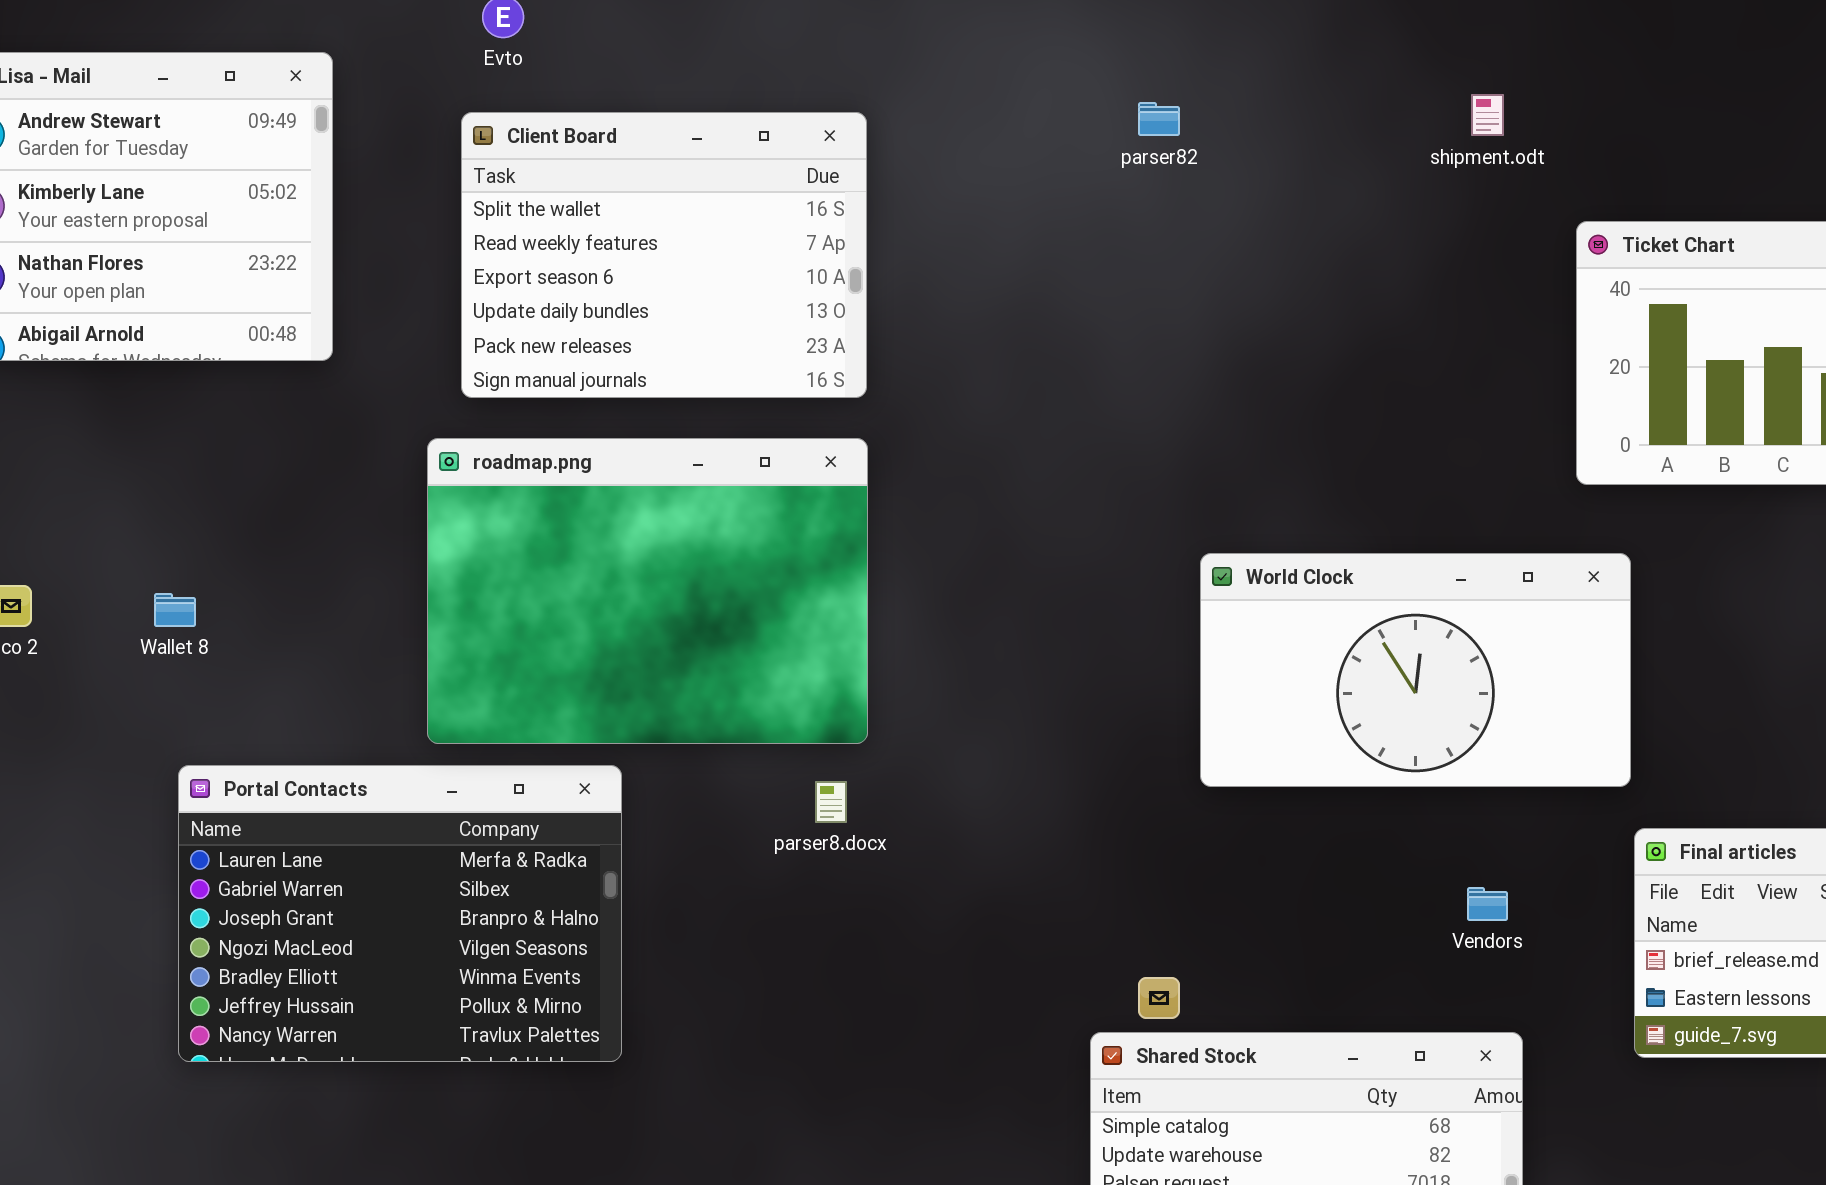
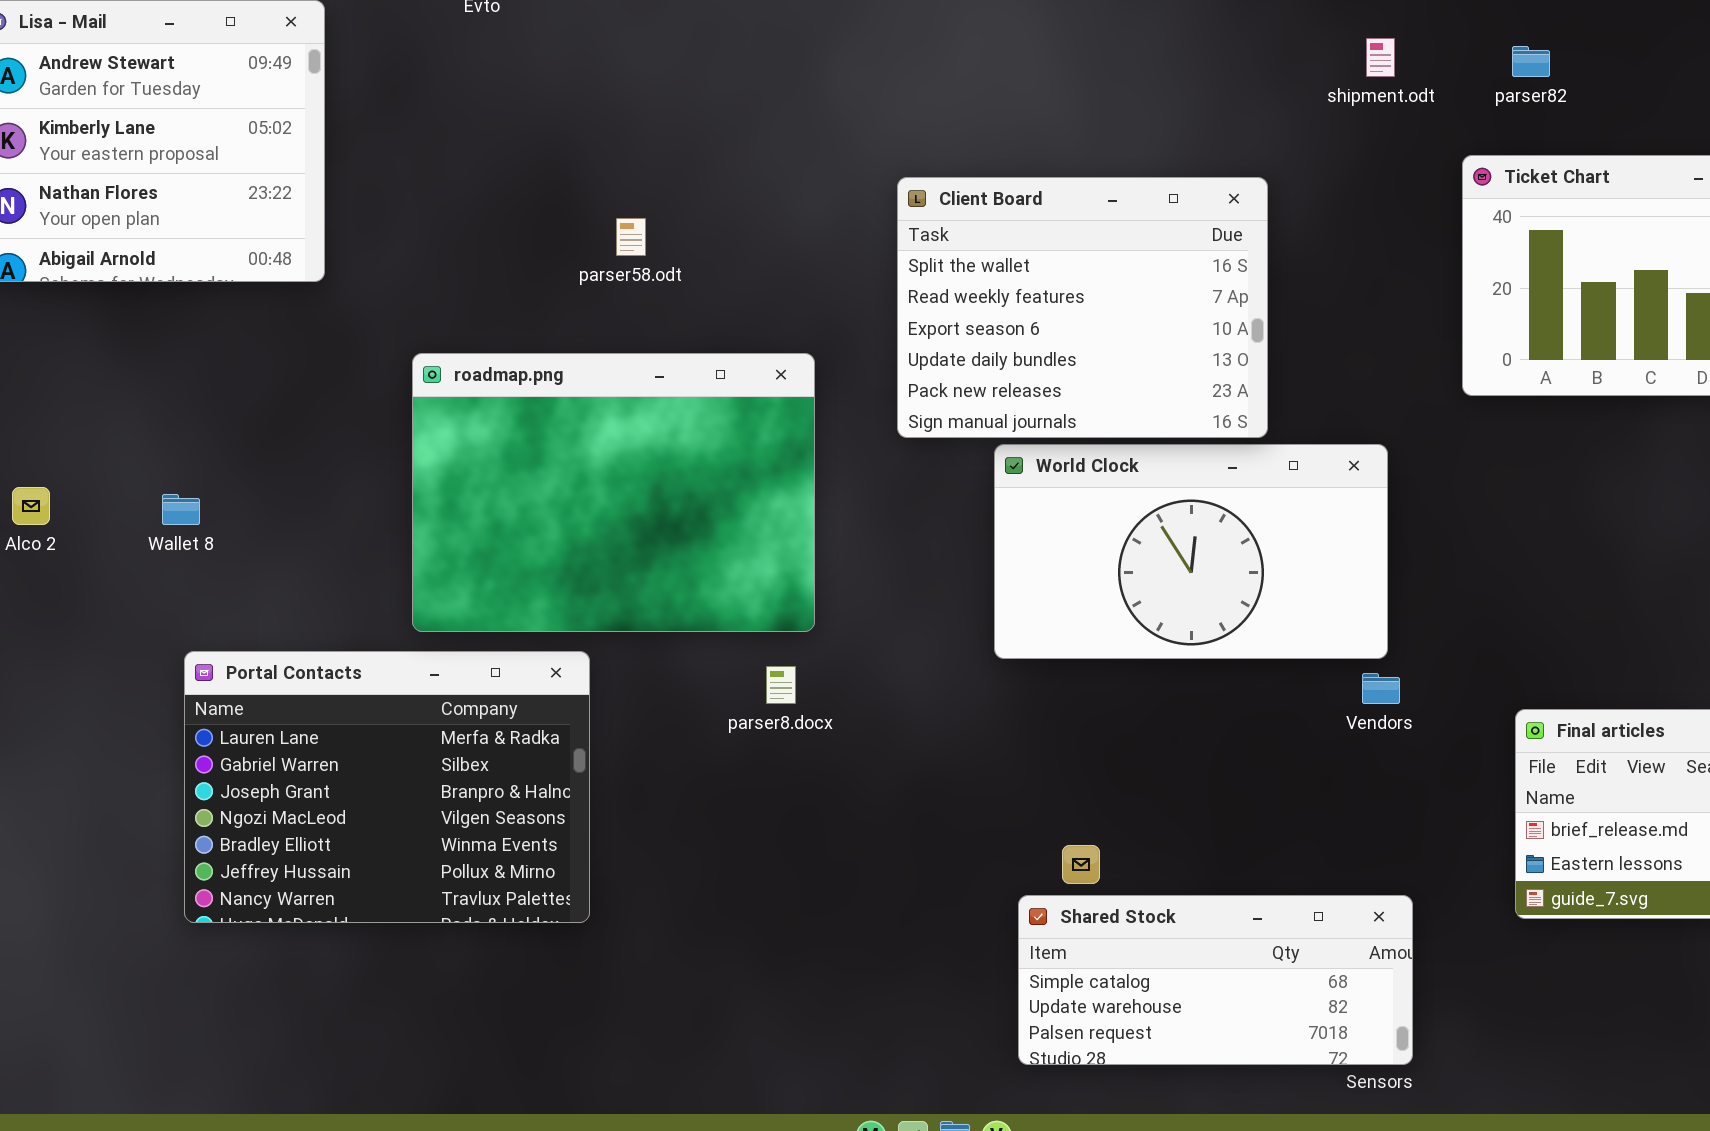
parser82: [1138,102,1180,136] -> [1512,46,1550,77], moved
Client Board: [461,112,867,398] -> [897,177,1268,438], moved
World Clock: [1200,553,1631,787] -> [994,444,1388,659], moved
Vendors: [1467,887,1508,921] -> [1362,673,1400,704], moved

